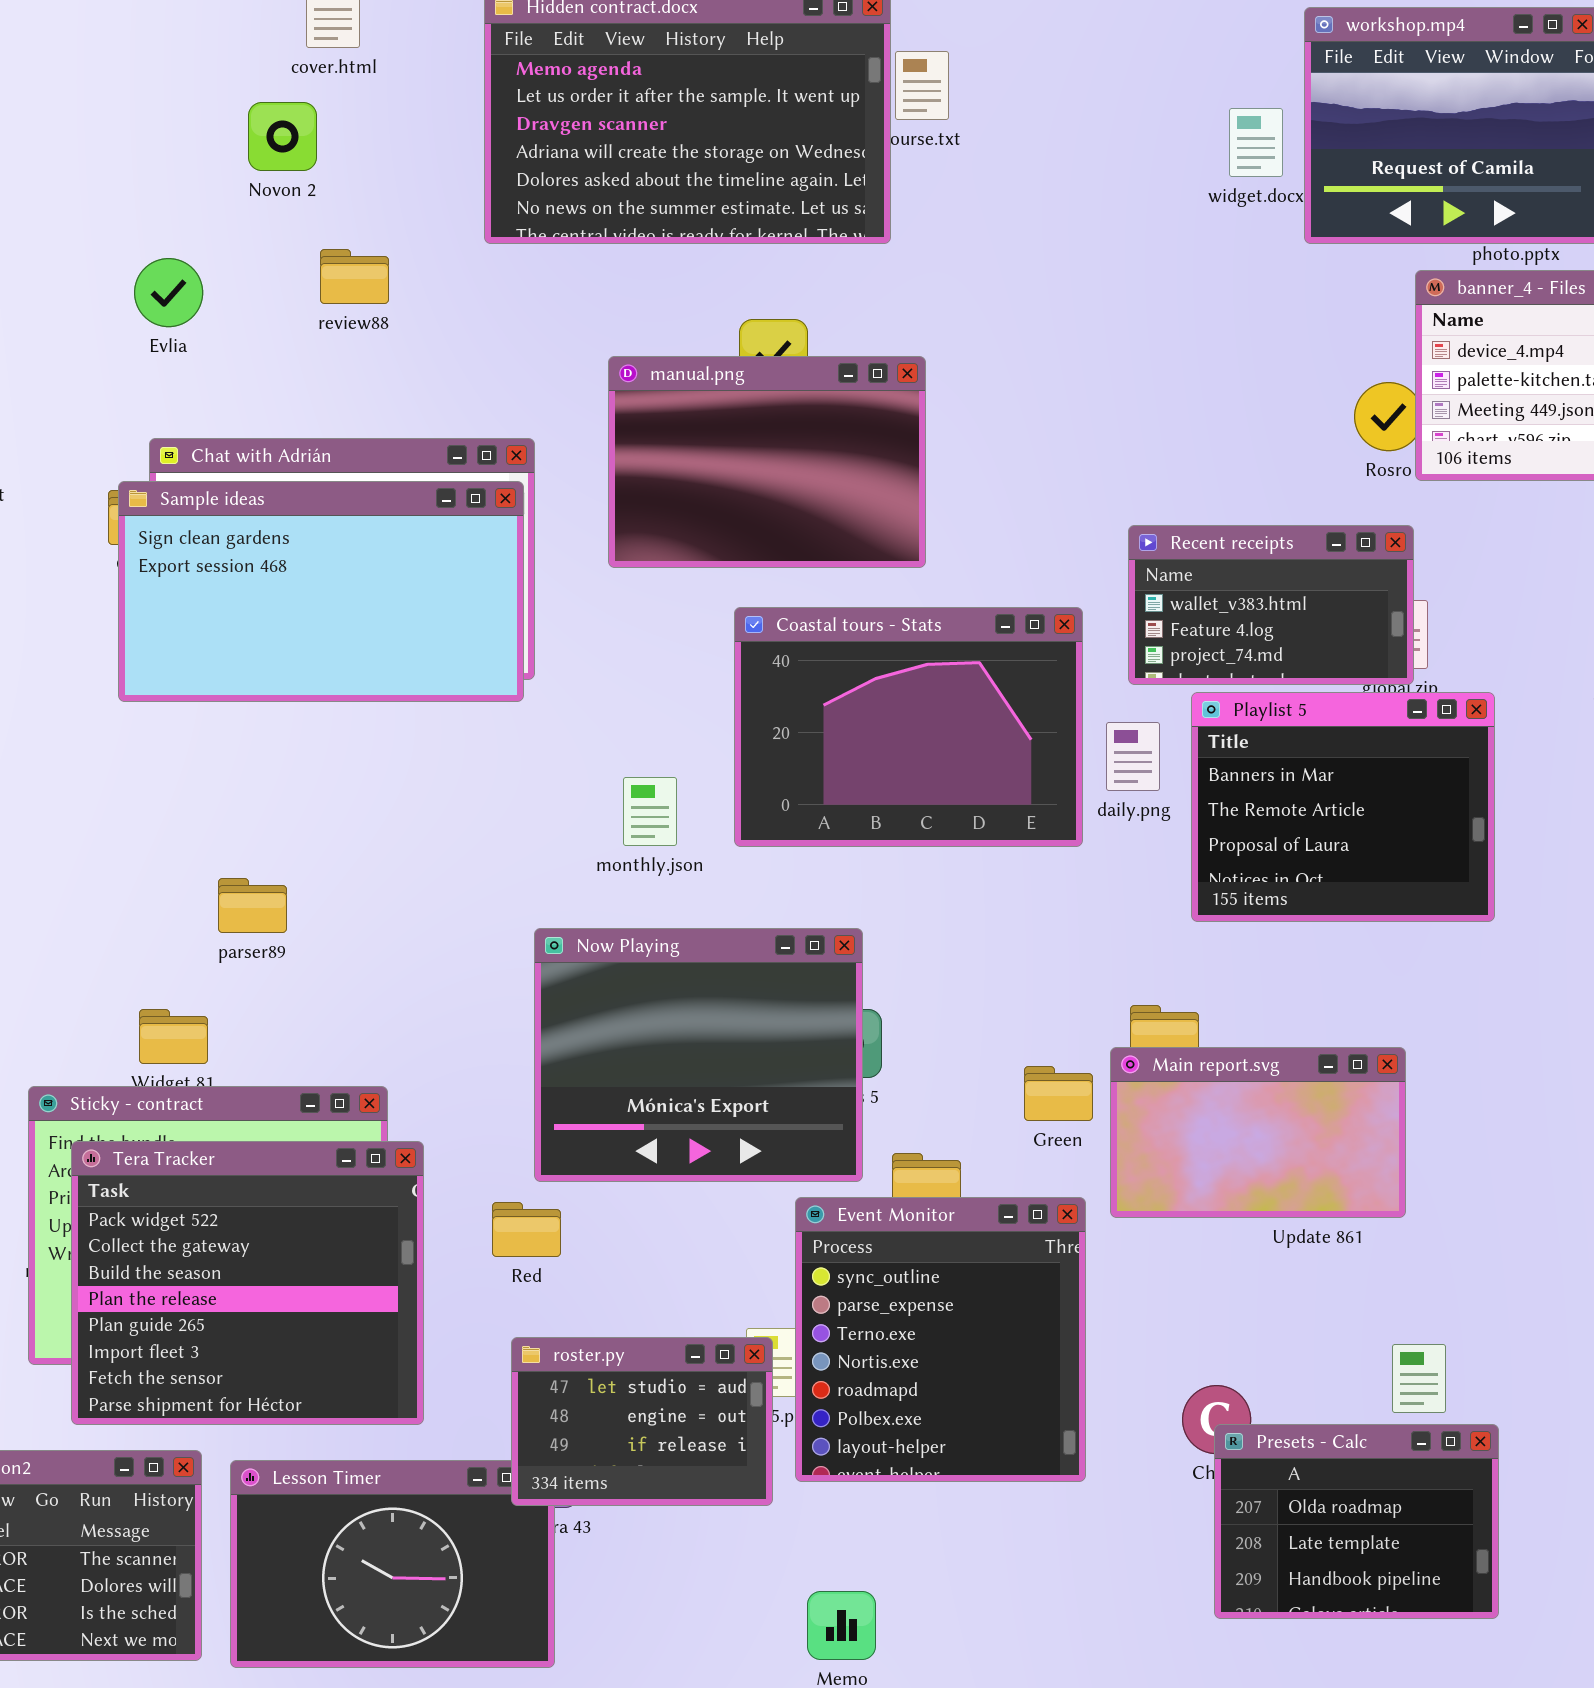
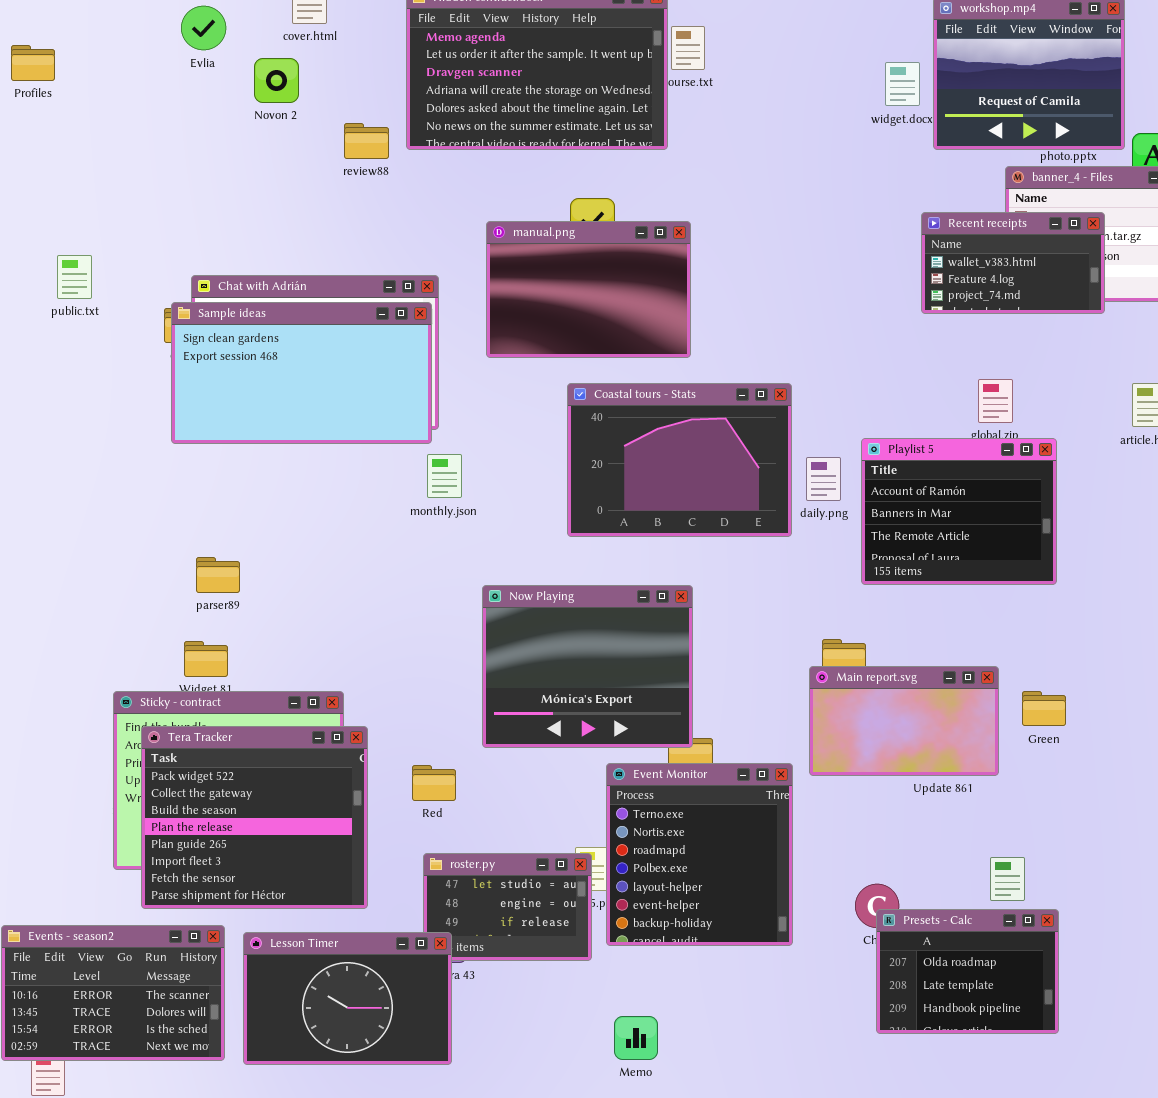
review88: [320,249,389,304] -> [344,123,389,159], moved
Evlia: [134,258,203,327] -> [181,6,226,50], moved
Recent receipts: [1128,525,1414,685] -> [921,212,1105,314], moved
Playlist 5: [1191,692,1495,922] -> [861,438,1057,585], scrolled up 1 row
monthly.json: [623,777,677,846] -> [427,454,462,498], moved
parser89: [218,878,287,933] -> [196,557,240,593], moved
Now Playing: [534,928,863,1182] -> [482,585,693,748], moved
Green: [1024,1066,1093,1121] -> [1022,691,1066,726], moved
Event Monitor: [795,1197,1086,1482] -> [606,763,793,946], scrolled down 2 rows
Lesson Timer: [230,1460,555,1668] -> [243,932,452,1065], raised

